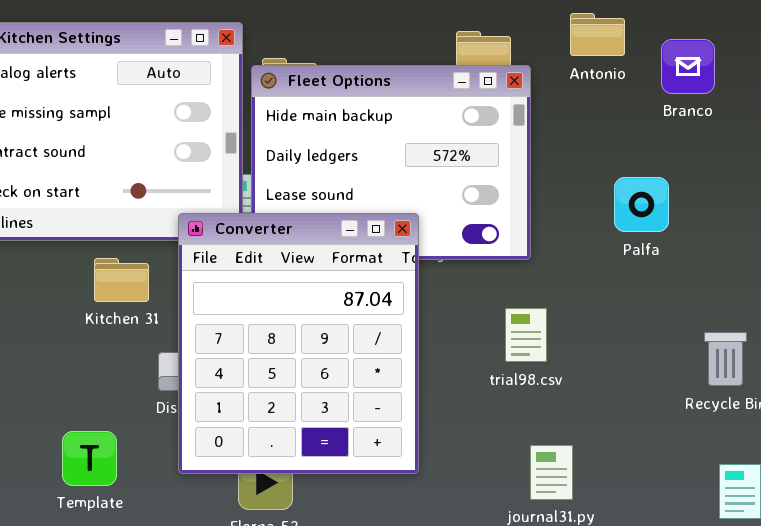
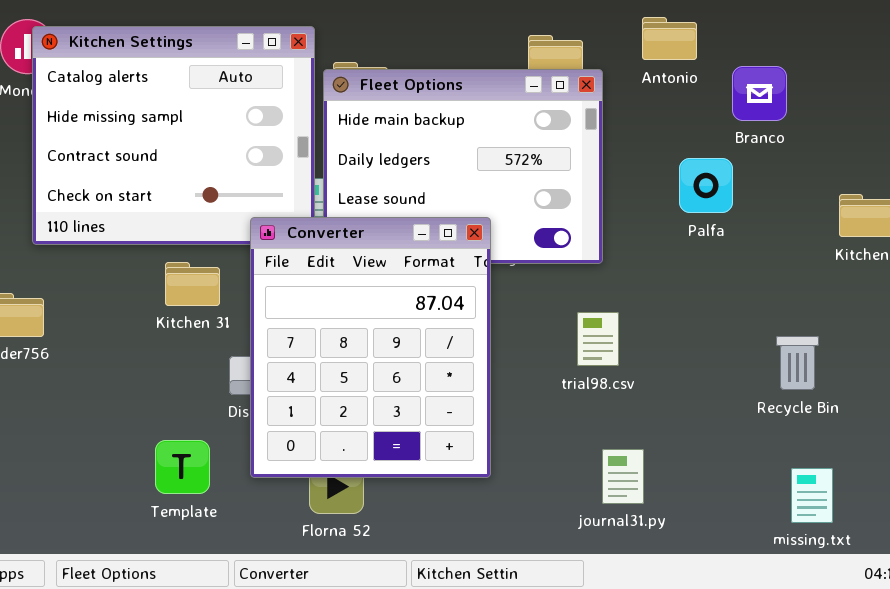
Branco: [661,39,715,94] -> [732,66,787,121], moved
Palfa: [614,177,669,232] -> [679,158,733,213], moved
Template: [62,431,117,486] -> [155,440,210,494], moved

